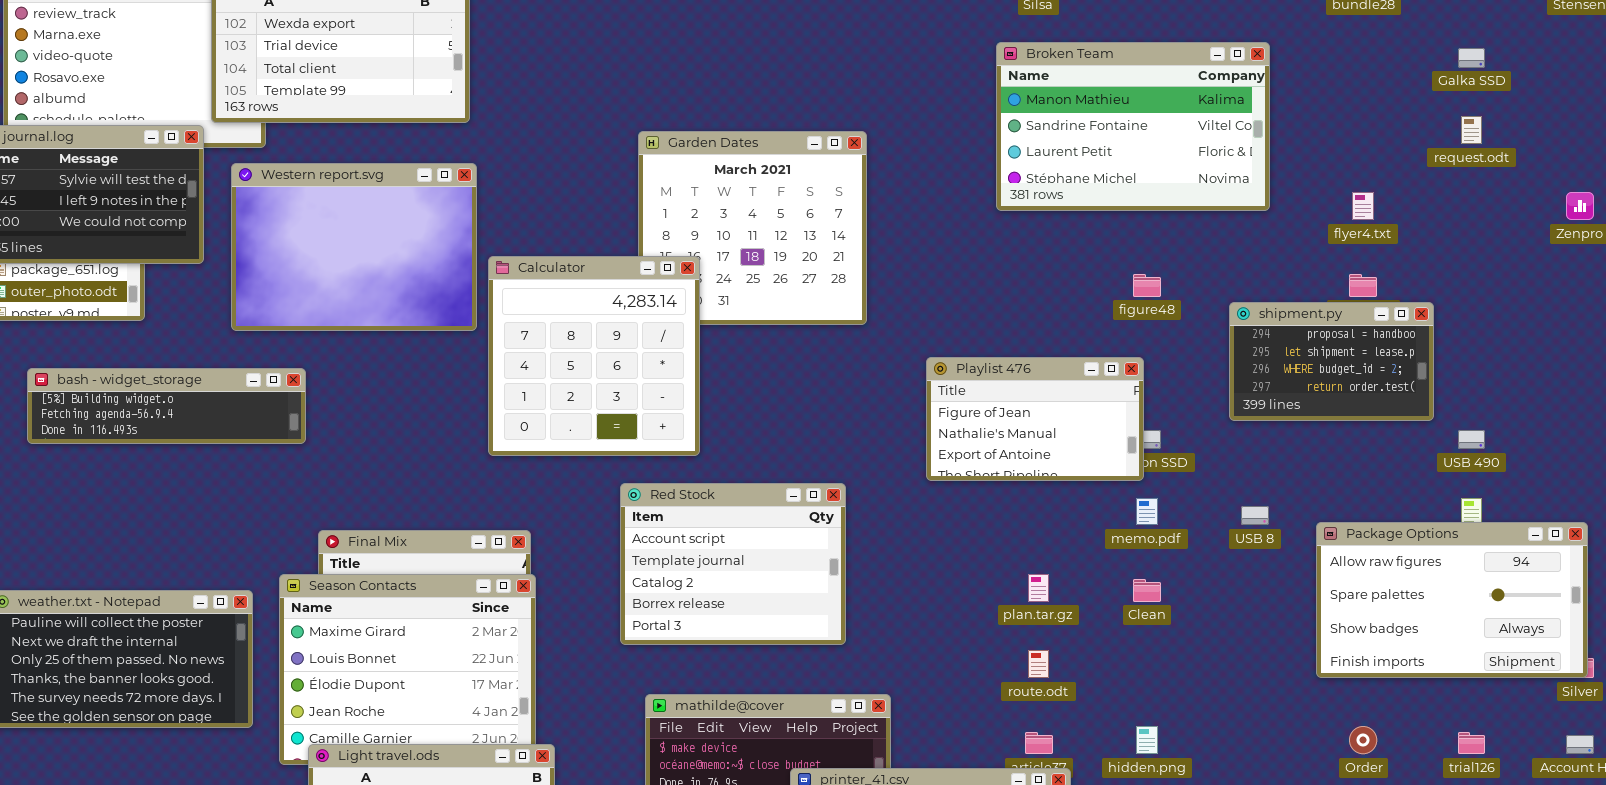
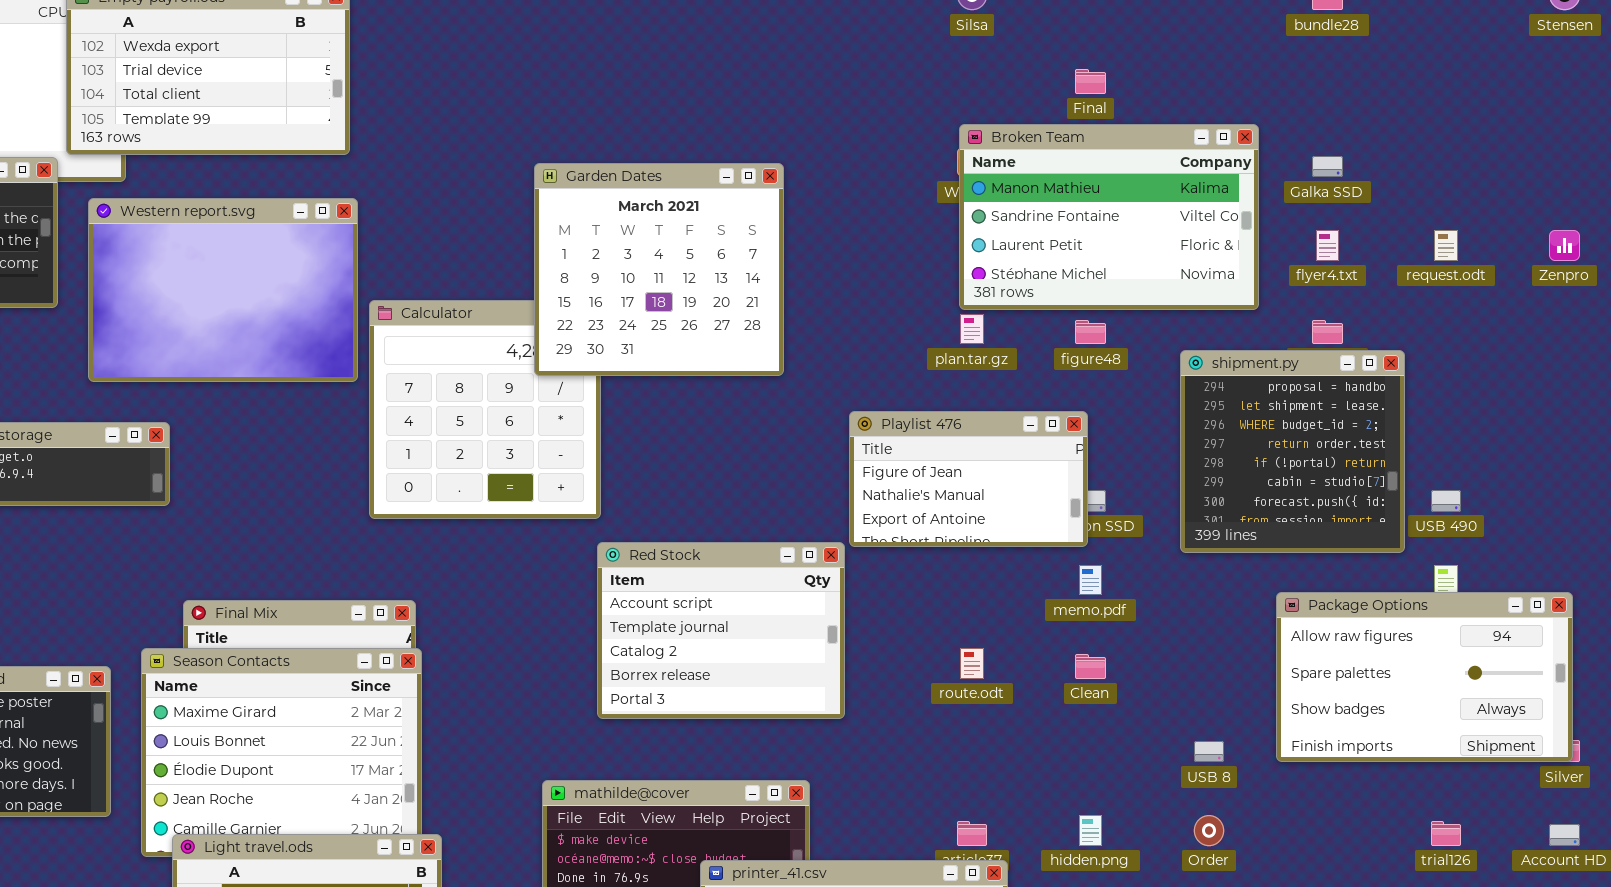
Broken Team: [996,42,1270,211] -> [959,124,1259,310], moved
Galka SSD: [1458,48,1485,68] -> [1312,156,1343,177], moved
request.odt: [1461,116,1482,144] -> [1434,230,1458,261], moved
Garden Dates: [638,131,867,325] -> [534,163,784,376], raised
shipment.py: [1229,302,1434,421] -> [1180,350,1405,553], resized
Red Stock: [620,483,846,645] -> [597,542,845,719], moved
USB 8: [1241,506,1269,525] -> [1194,741,1224,762], moved
plan.tar.gz: [1028,574,1049,602] -> [960,314,984,344], moved
route.odt: [1028,650,1049,678] -> [960,648,984,679], moved
Order: [1349,726,1377,754] -> [1194,815,1224,846], moved

